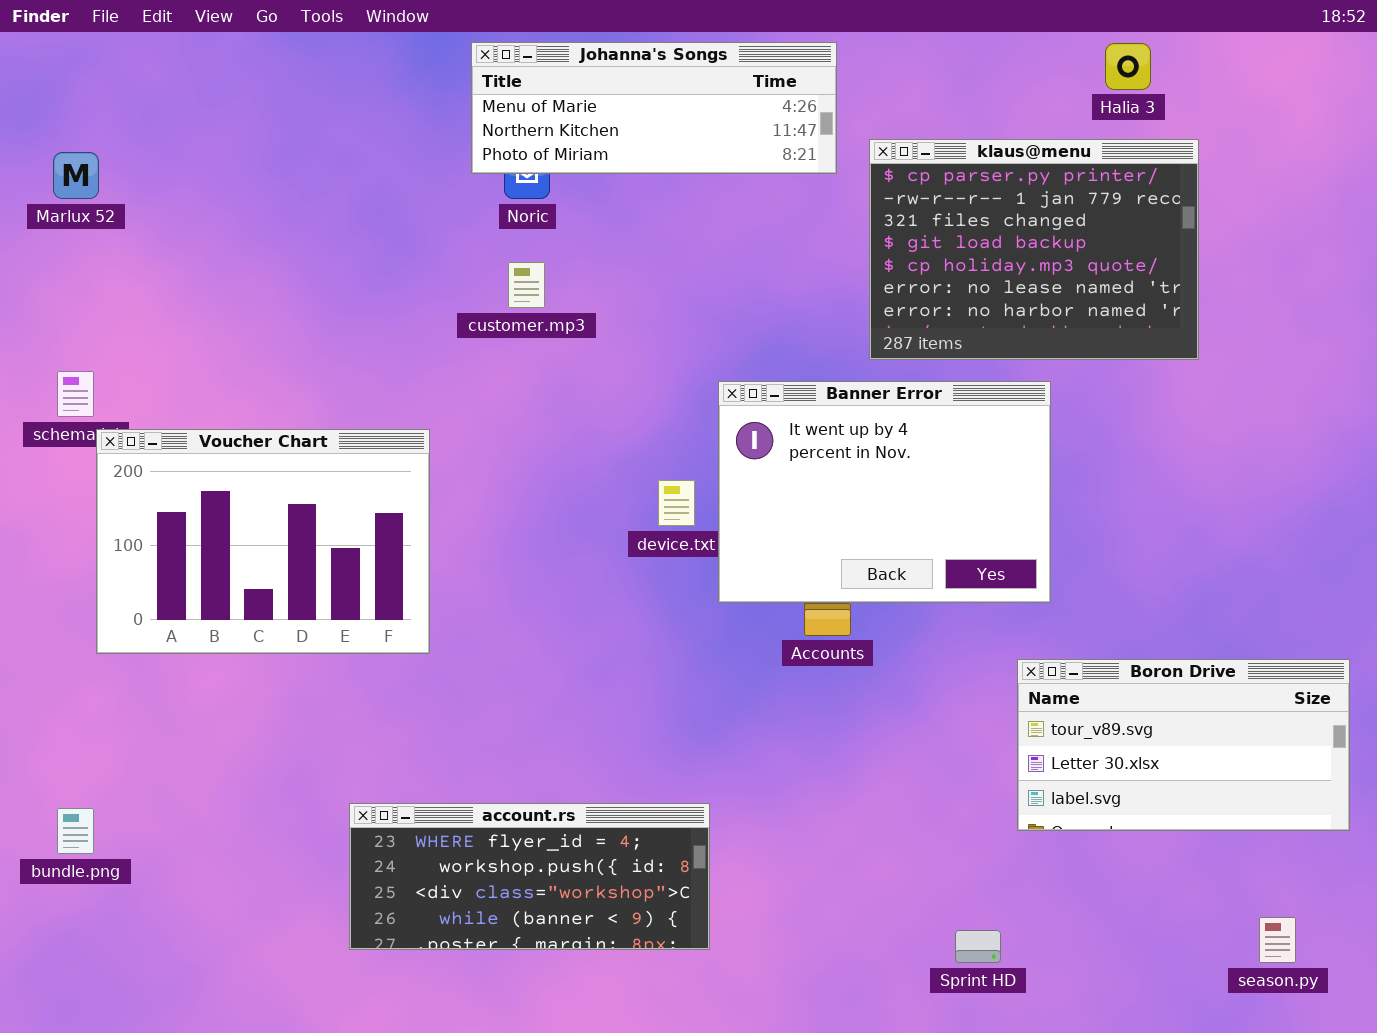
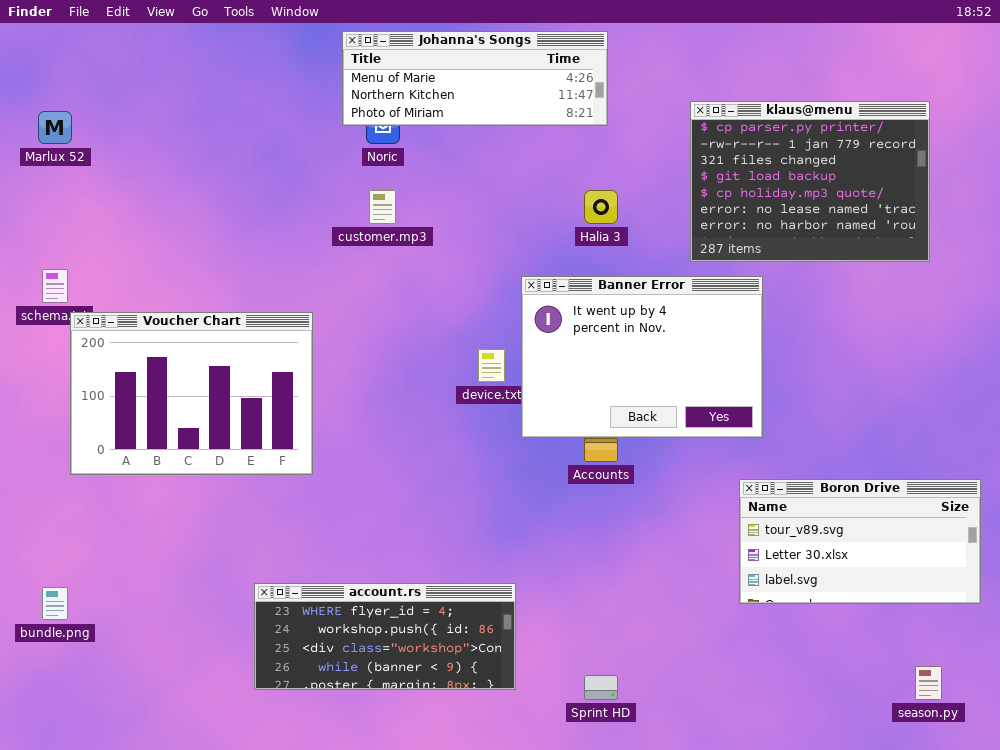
Halia 3: [1105,43,1151,90] -> [584,190,618,224], moved
klaus@menu: [869,139,1199,360] -> [690,101,930,262], moved
Sprint HD: [955,930,1001,963] -> [584,675,618,700], moved

